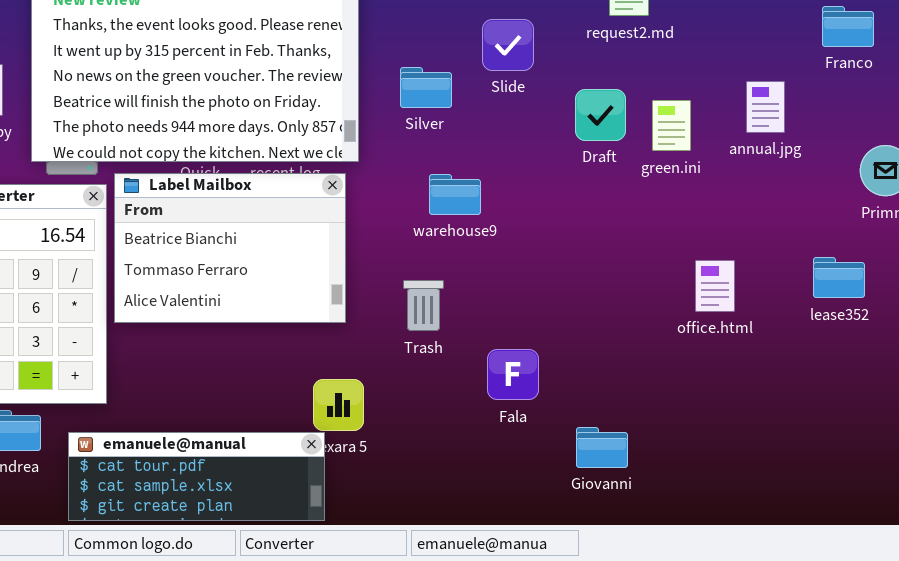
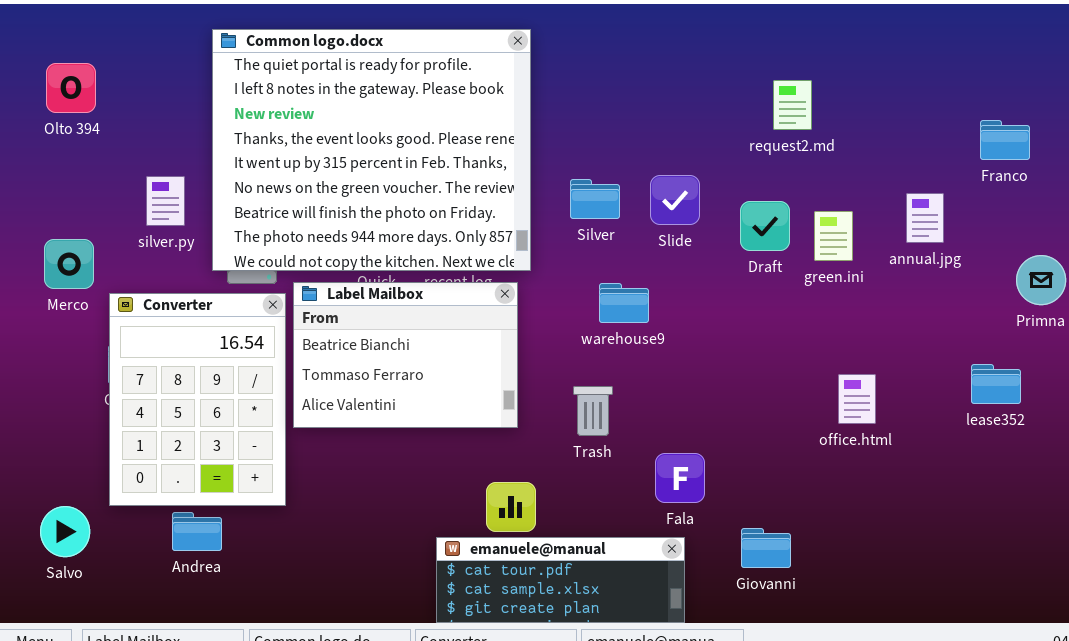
Slide: [482,19,534,71] -> [650,175,700,225], moved
office.html: [695,260,735,312] -> [838,374,876,424], moved
emanuele@manual: [68,432,325,521] -> [436,537,685,623], moved

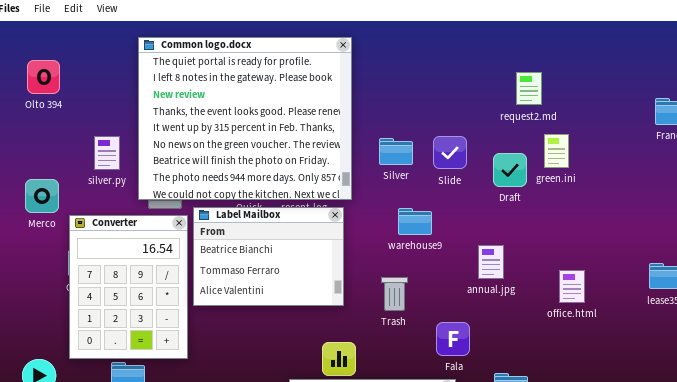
annual.jpg: [906,193,944,243] -> [478,245,504,279], moved
green.ini: [814,211,853,261] -> [544,134,569,168], moved

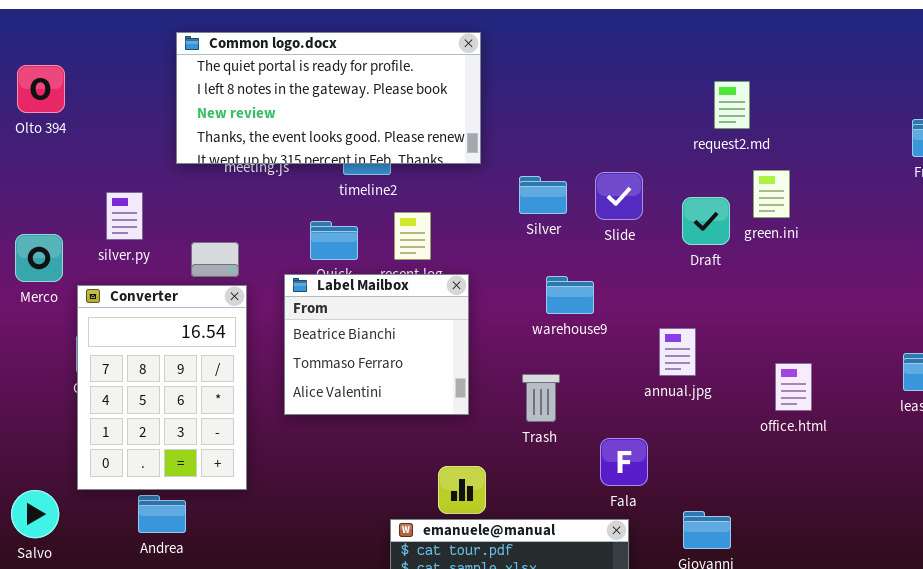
Common logo.docx: [138,37,352,200] -> [176,32,481,164], resized
silver.py: [94,136,120,170] -> [106,192,143,240], moved
Label Mailbox: [193,207,344,306] -> [284,274,469,415], resized

